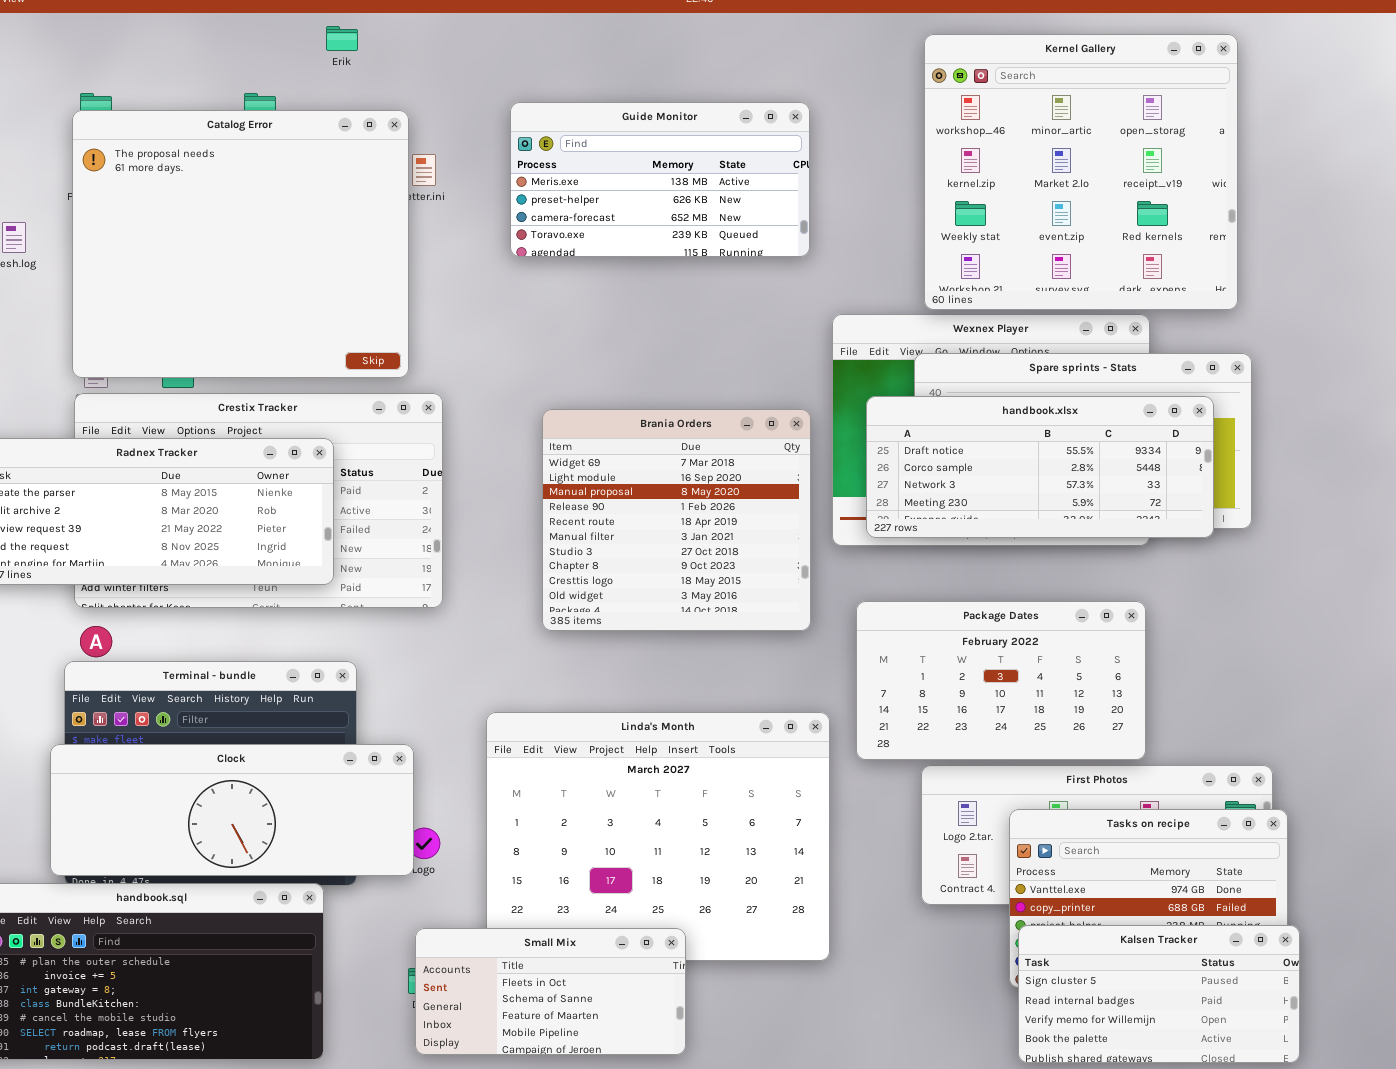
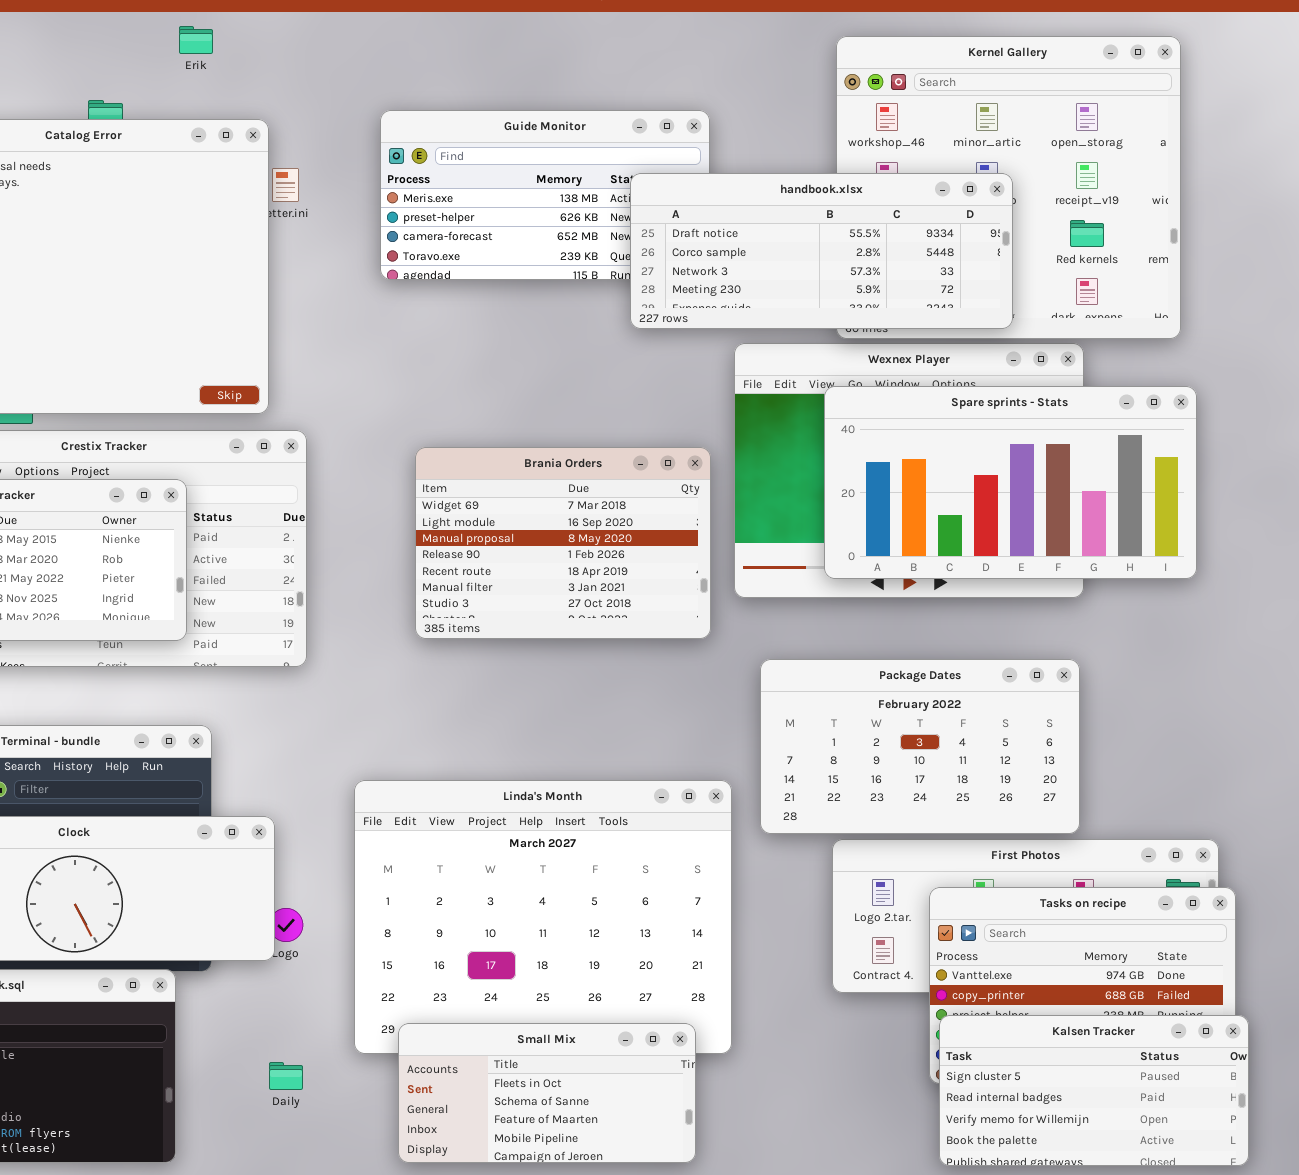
handbook.xlsx: [866,396,1214,538] -> [630,173,1013,329], moved
Brania Orders: [542,409,811,631] -> [415,447,711,639], resized
Small Mix: [415,928,686,1055] -> [398,1023,696,1163], moved

